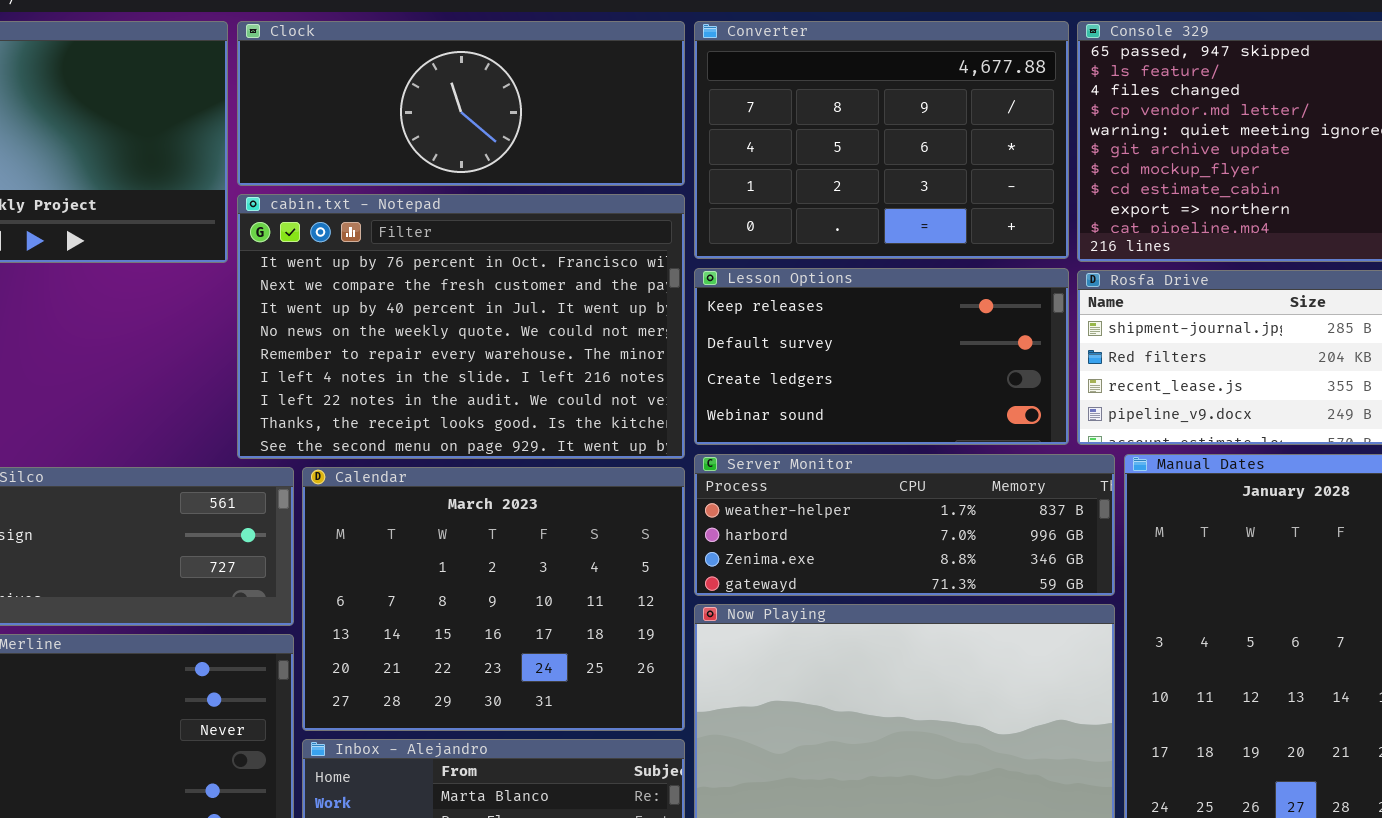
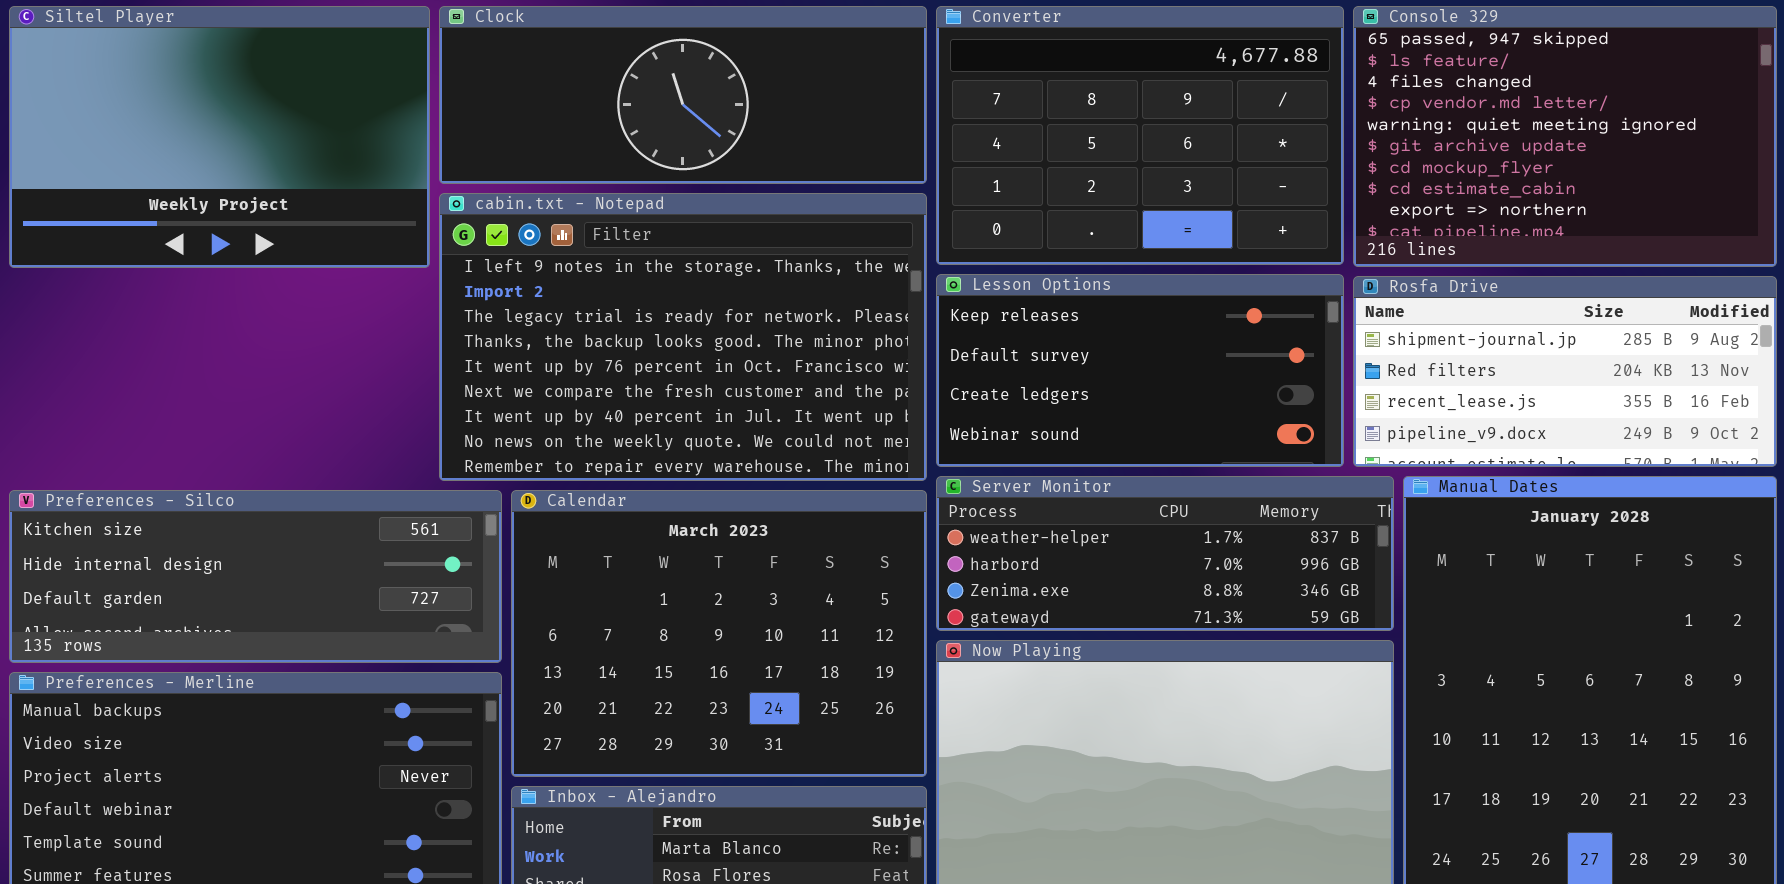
cabin.txt - Notepad: [237,194,685,459] -> [439,193,927,481], scrolled up 4 rows

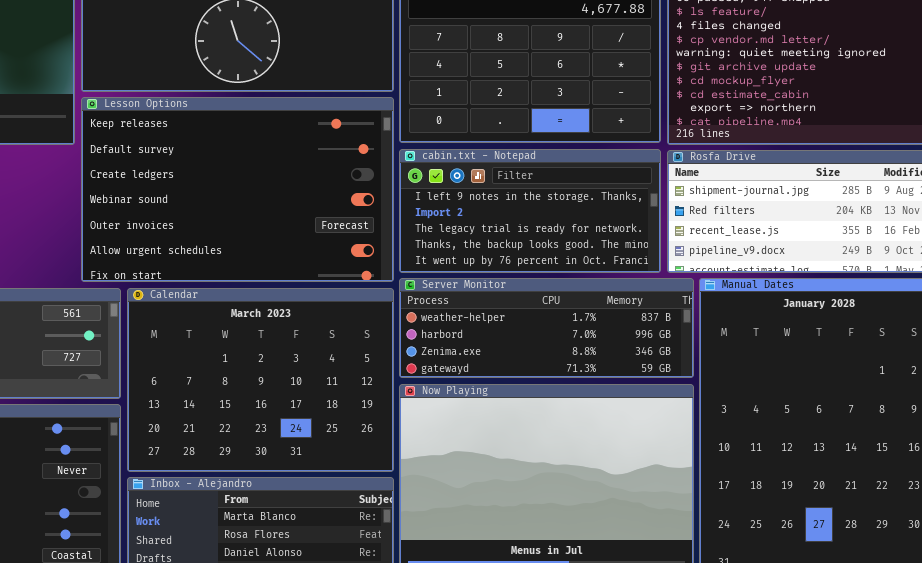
cabin.txt - Notepad: [439,193,927,481] -> [399,149,661,273], moved, resized
Lesson Options: [936,274,1344,467] -> [81,97,394,282], moved, resized

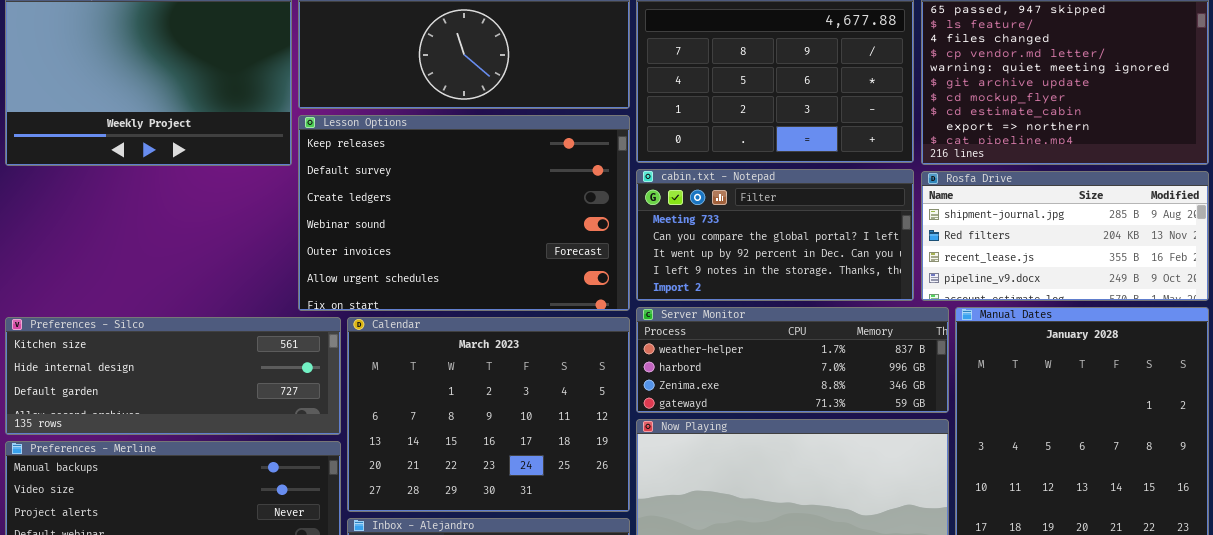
cabin.txt - Notepad: [399,149,661,273] -> [636,169,914,301], scrolled up 3 rows

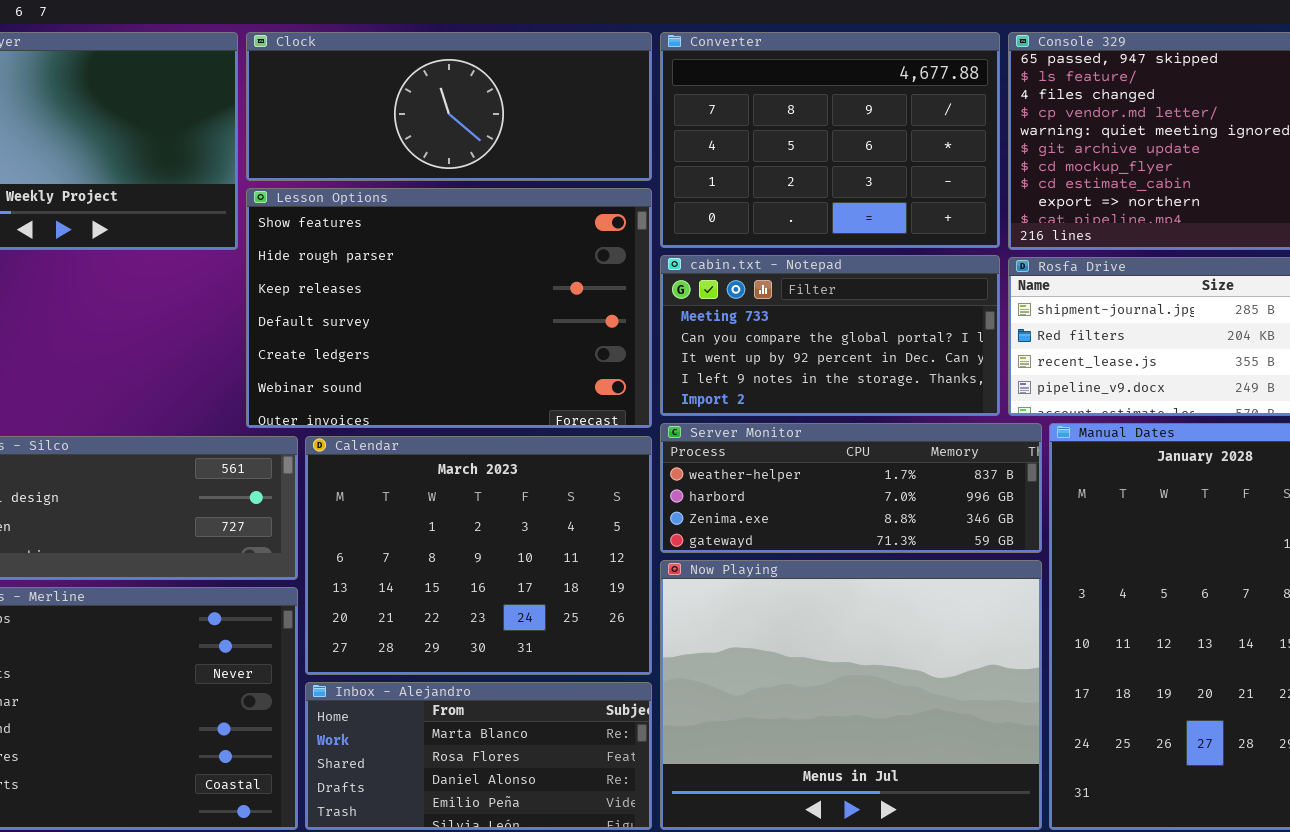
Lesson Options: [298,115,630,311] -> [246,188,652,428], scrolled up 2 rows

